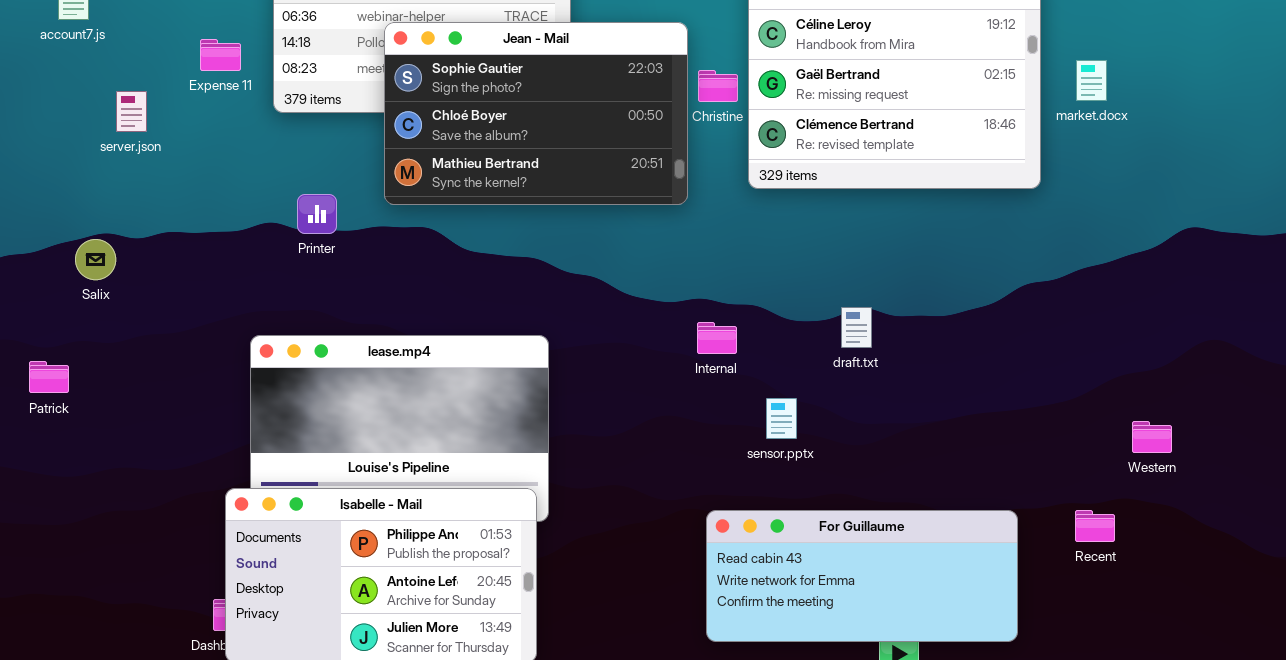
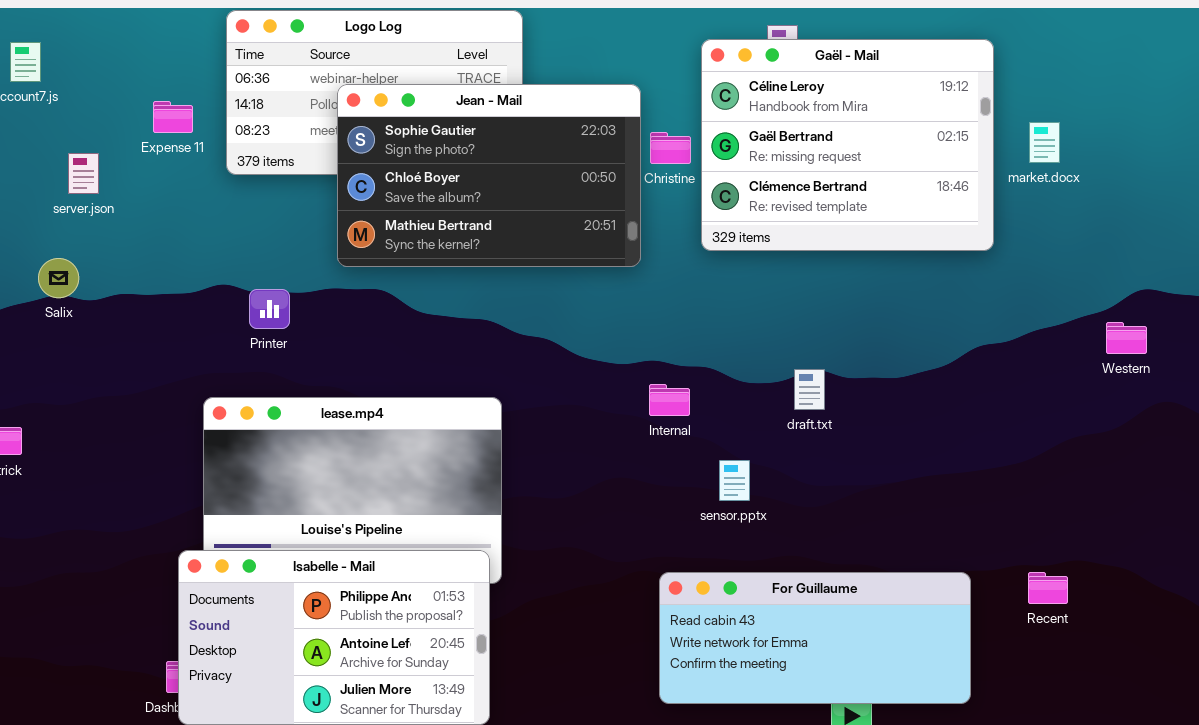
Printer: [297,194,337,234] -> [249,289,290,329], moved
Salix: [75,239,116,280] -> [38,258,79,298], moved
Western: [1132,421,1172,453] -> [1106,322,1147,354], moved

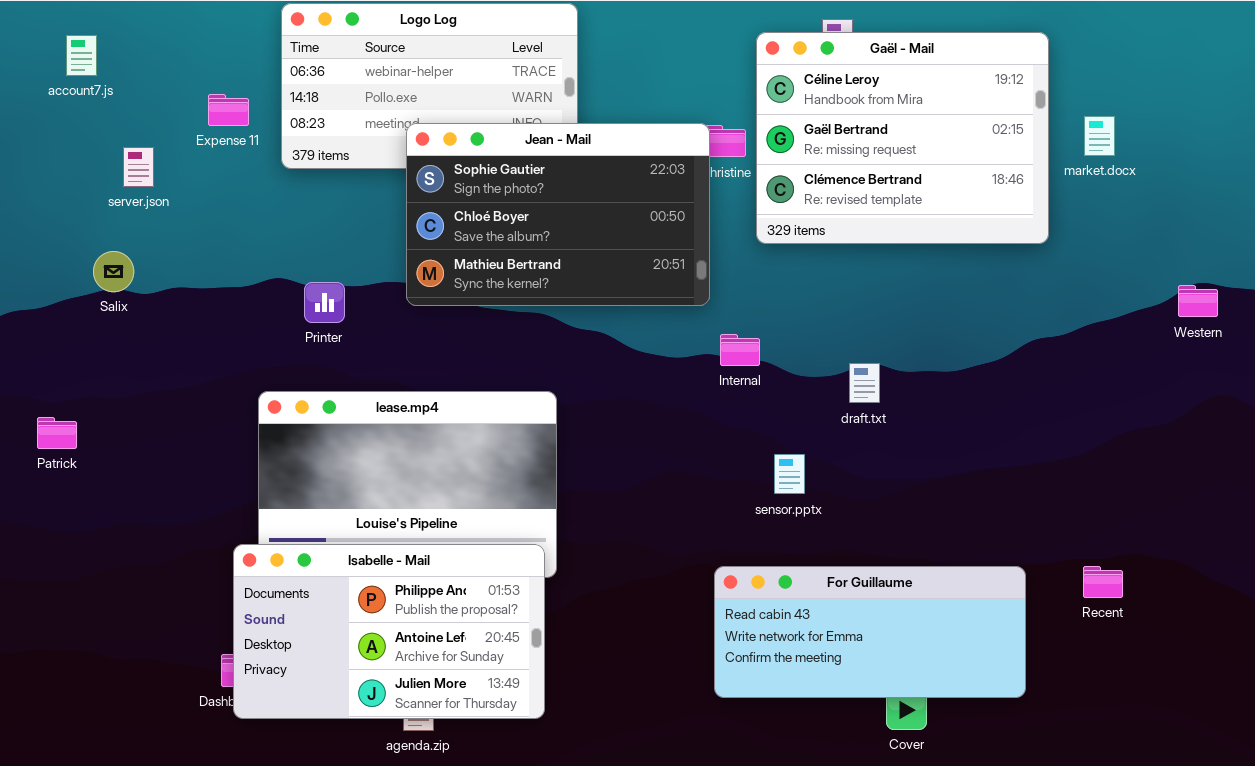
Jean - Mail: [337,84,641,267] -> [406,123,710,306], moved
Western: [1106,322,1147,354] -> [1178,285,1218,317], moved
Internal: [649,384,690,416] -> [720,334,760,366], moved

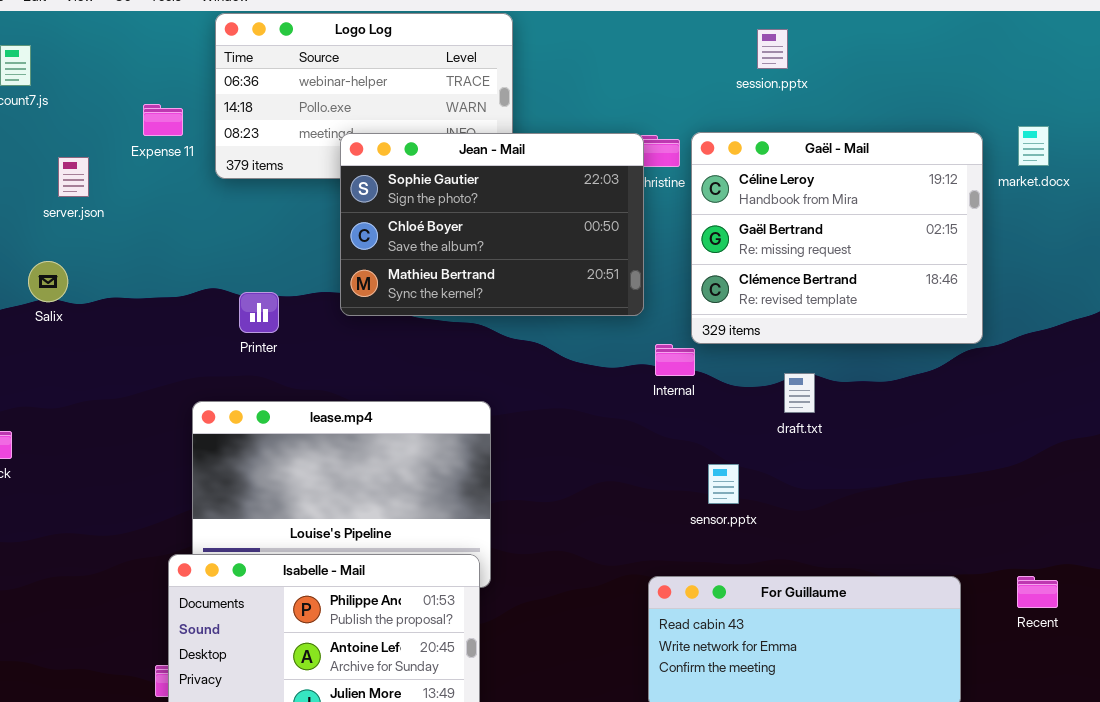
Gaël - Mail: [756,32,1049,244] -> [691,132,983,344], moved

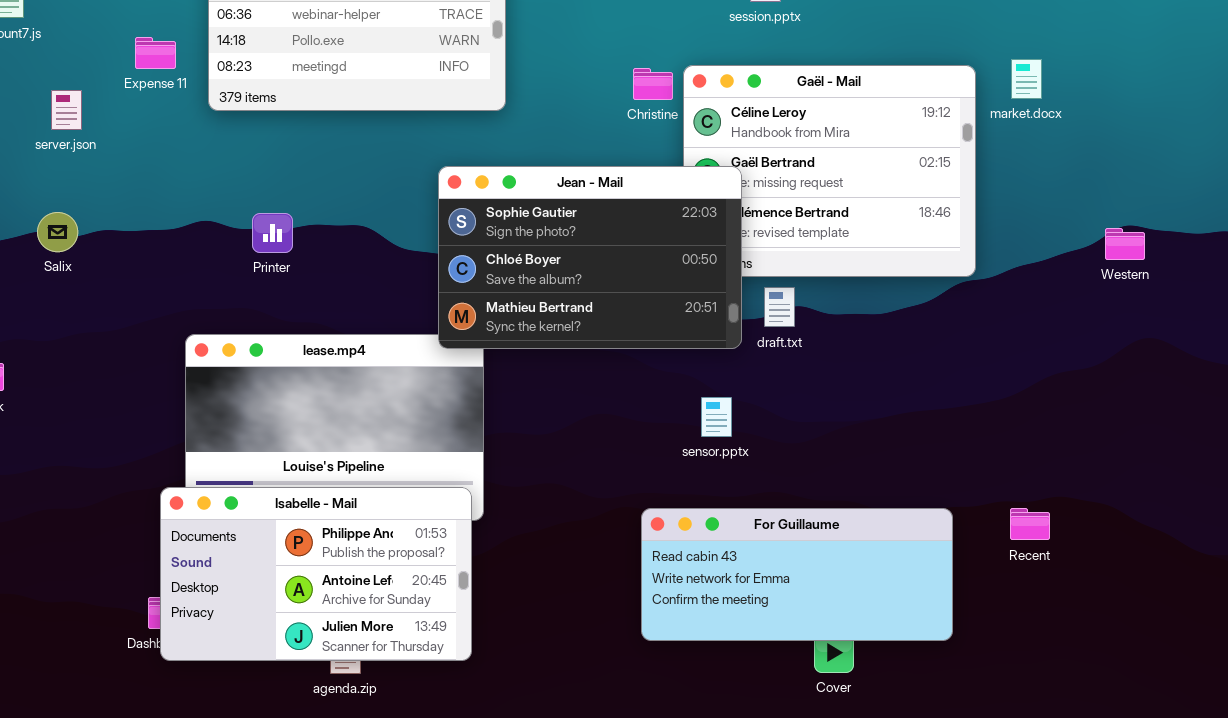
Jean - Mail: [340,133,644,316] -> [438,166,742,349], moved
Salix: [28,261,68,302] -> [37,212,78,252], moved
Printer: [239,292,279,333] -> [252,213,293,253], moved
draft.txt: [784,373,815,413] -> [764,287,795,327], moved

